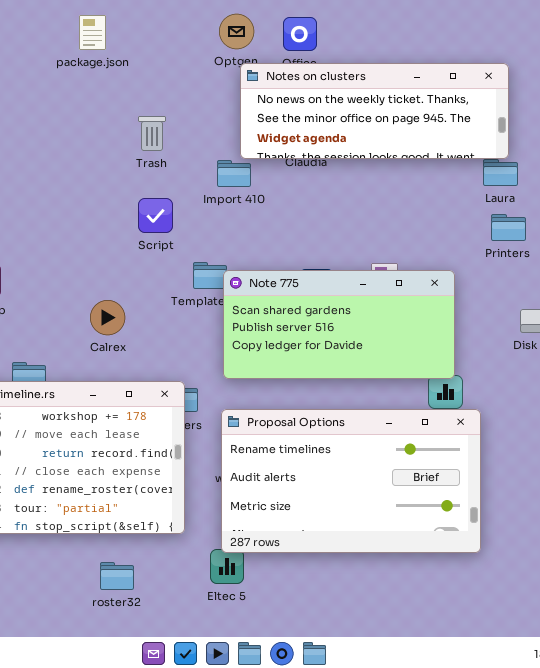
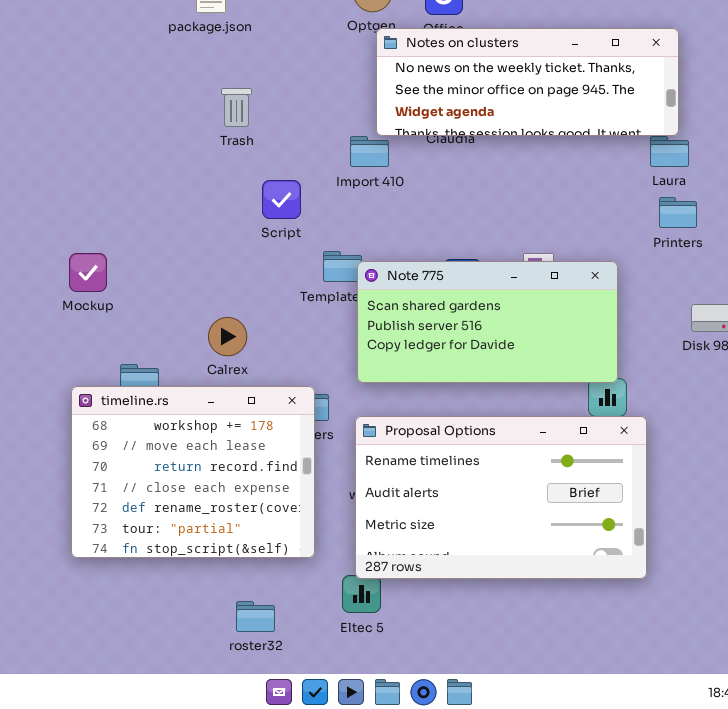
Trash: [138,116,166,151] -> [221,88,252,127], moved
Calrex: [90,300,125,335] -> [208,317,247,356], moved
roster32: [100,562,134,590] -> [236,601,275,632], moved

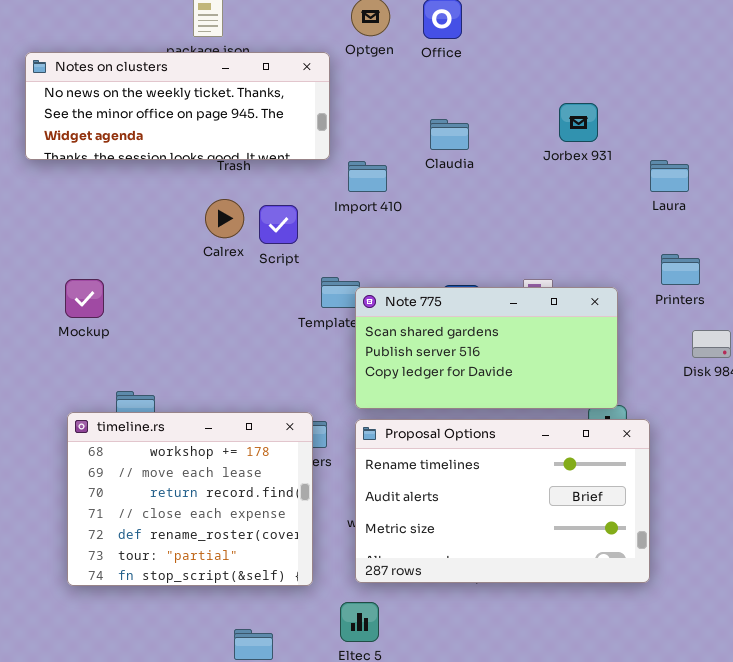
Notes on clusters: [376,28,679,136] -> [25,52,330,160], moved
Printers: [659,197,697,228] -> [661,254,700,285], moved
Calrex: [208,317,247,356] -> [205,199,244,238], moved
Proposal Options: [355,416,647,579] -> [355,419,650,583], moved

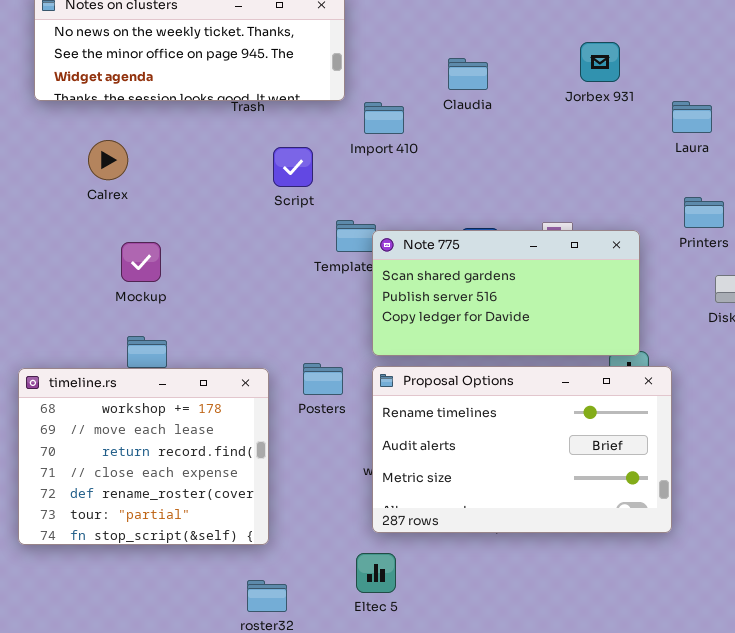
Calrex: [205,199,244,238] -> [88,140,128,180], moved
Mockup: [65,279,104,318] -> [121,242,161,282], moved
timeline.rs: [67,412,313,586] -> [18,368,269,545], moved

